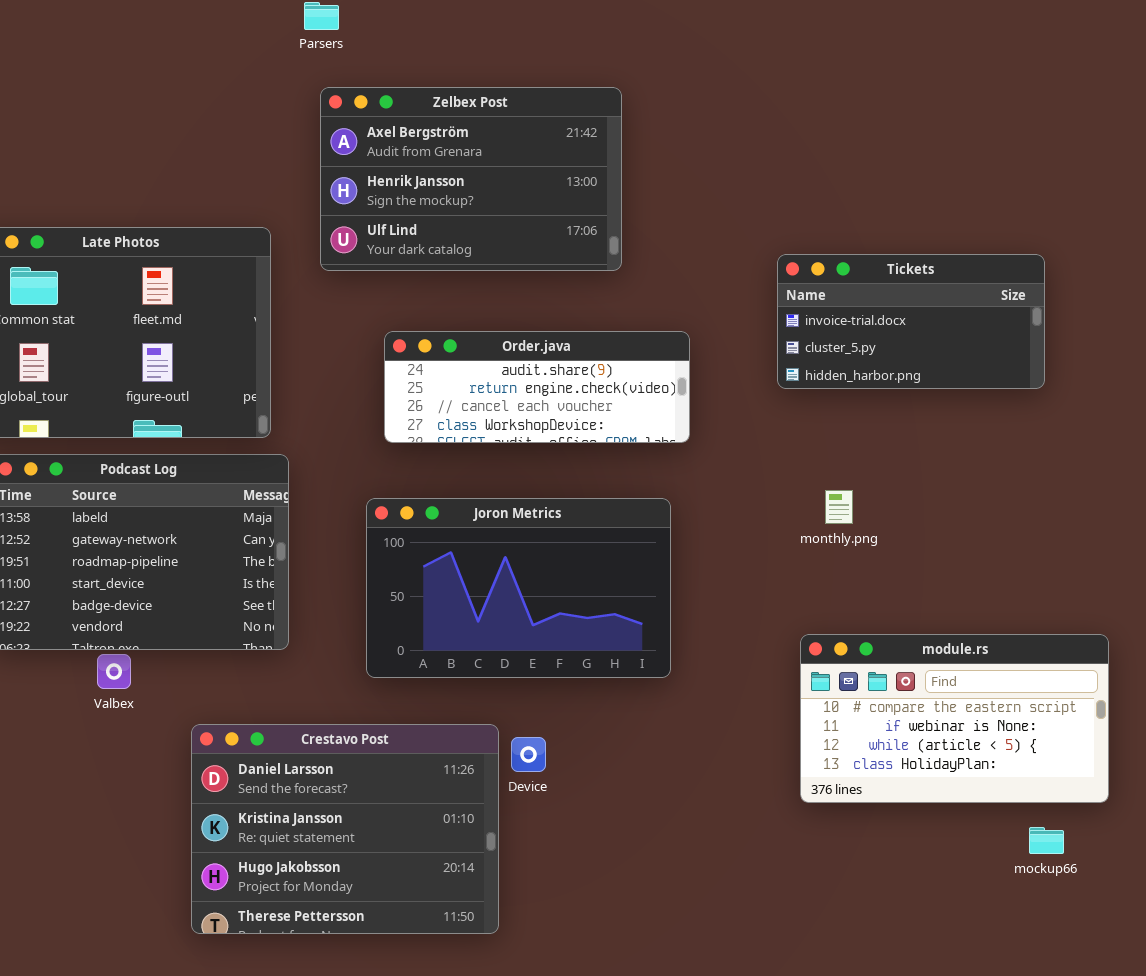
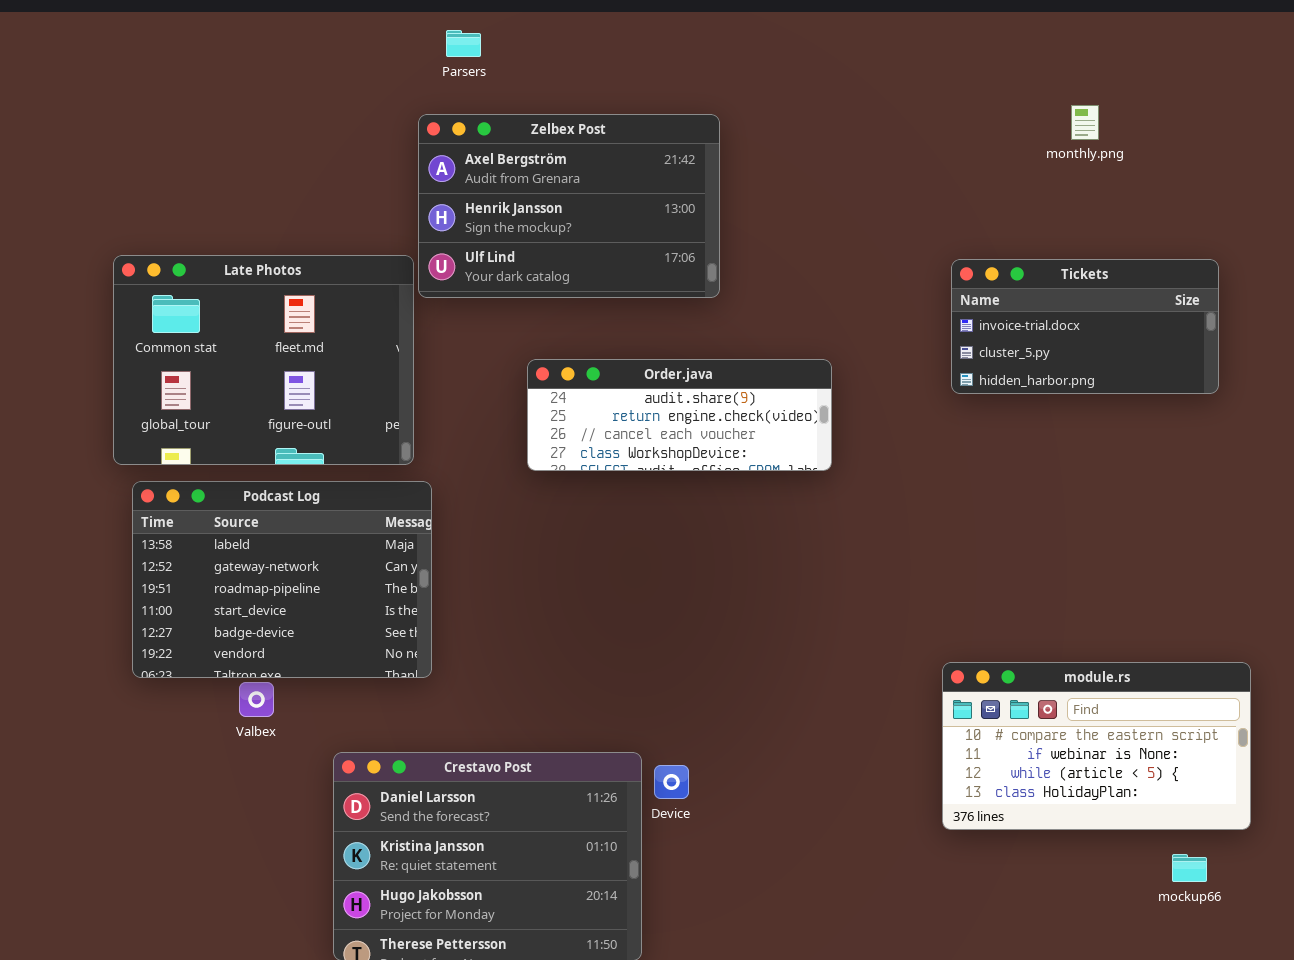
Zelbex Post: [320,87,622,271] -> [418,114,720,298], moved
Tickets: [777,254,1045,389] -> [951,259,1219,394], moved
monthly.png: [825,490,853,524] -> [1071,105,1099,140], moved
Joron Metrics: [366,498,671,678] -> none, closed

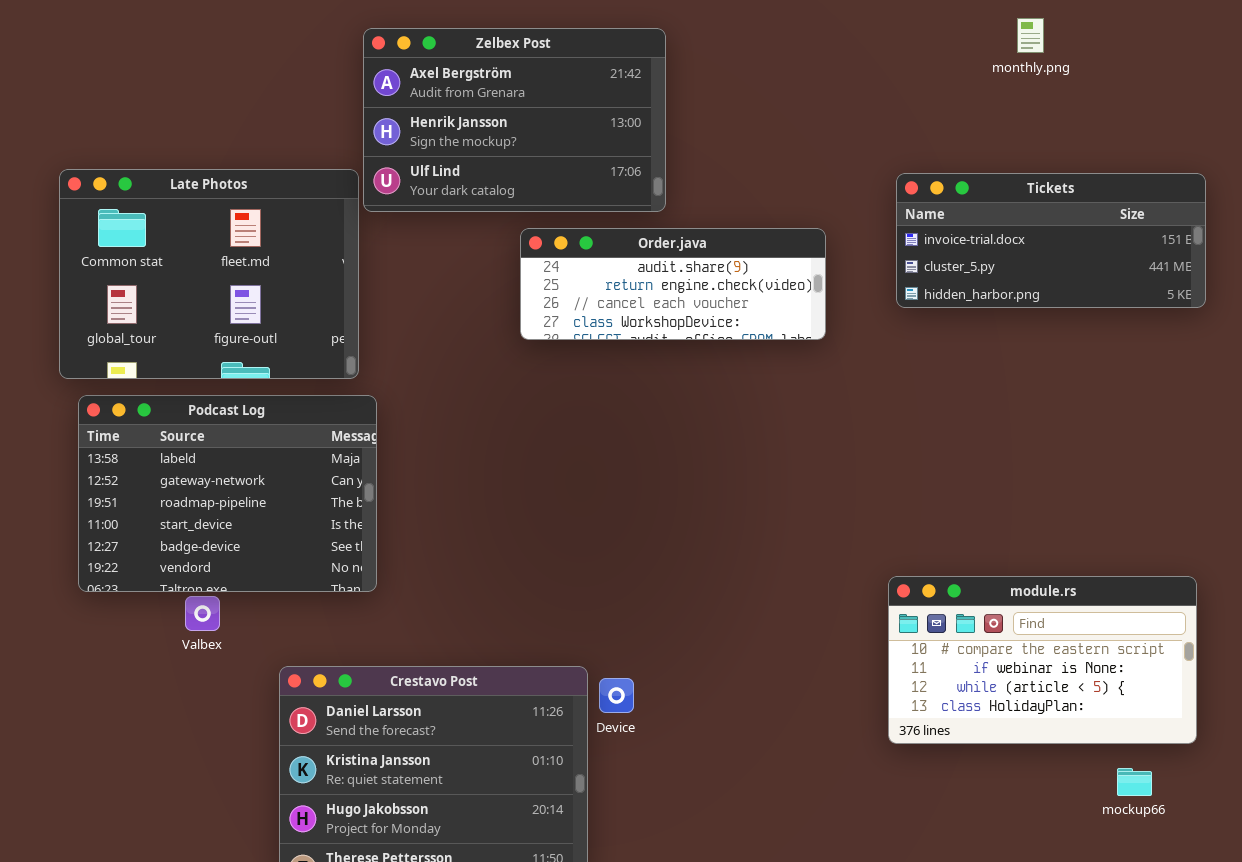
Tickets: [951,259,1219,394] -> [896,173,1206,308], resized
Order.java: [527,359,832,471] -> [520,228,826,340], moved

